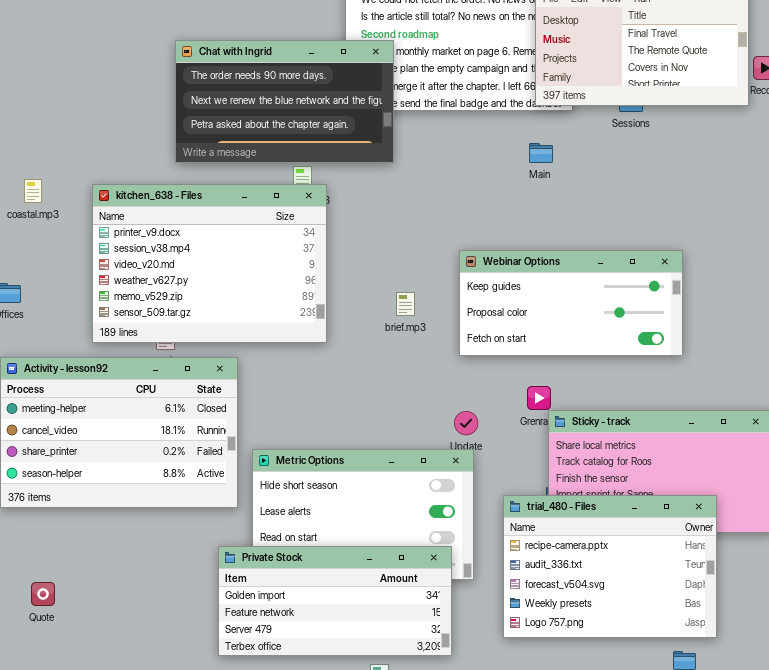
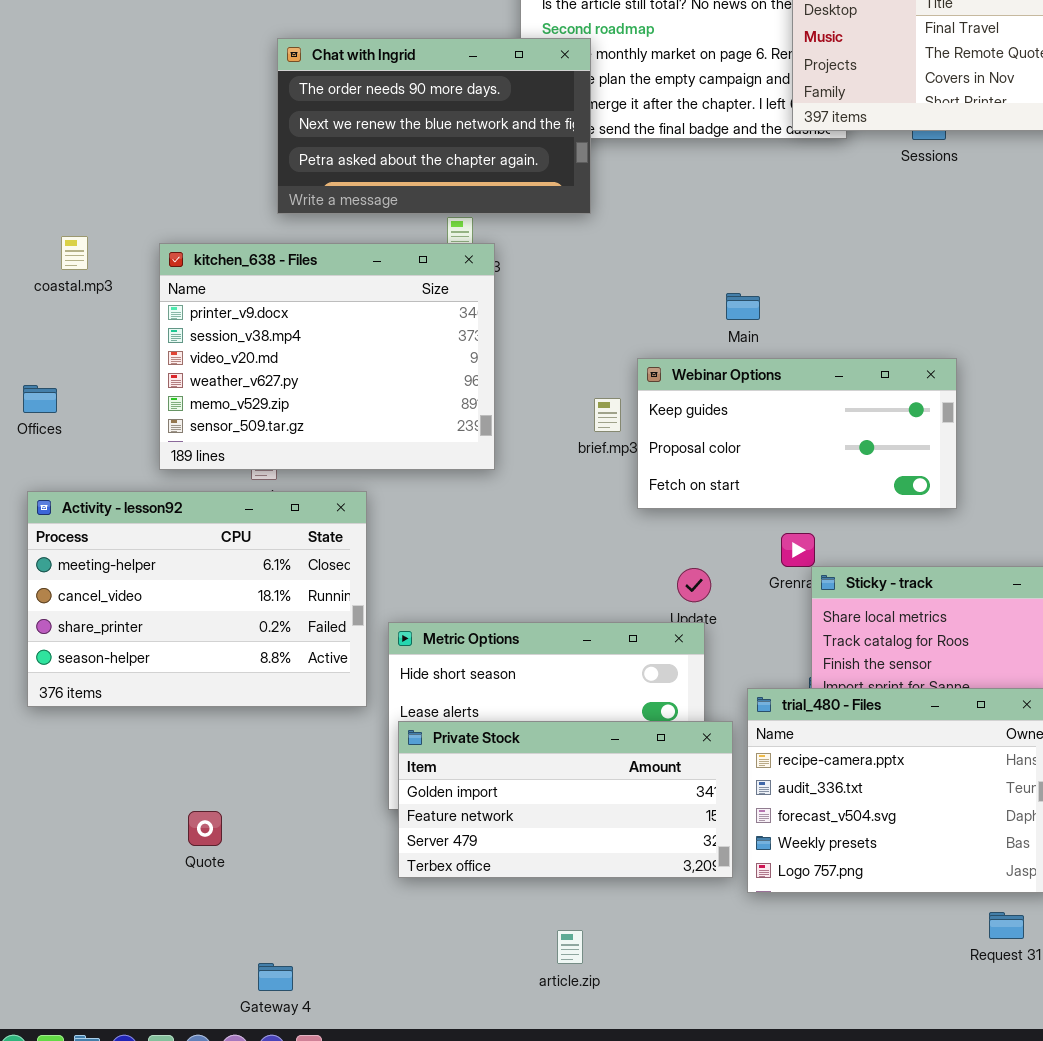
Main: [529,143,553,163] -> [726,293,760,320], moved
Webinar Options: [459,250,683,356] -> [637,358,957,509], moved
Private Stock: [218,546,452,656] -> [398,721,733,878], moved
Quote: [31,582,55,606] -> [188,811,222,846], moved

